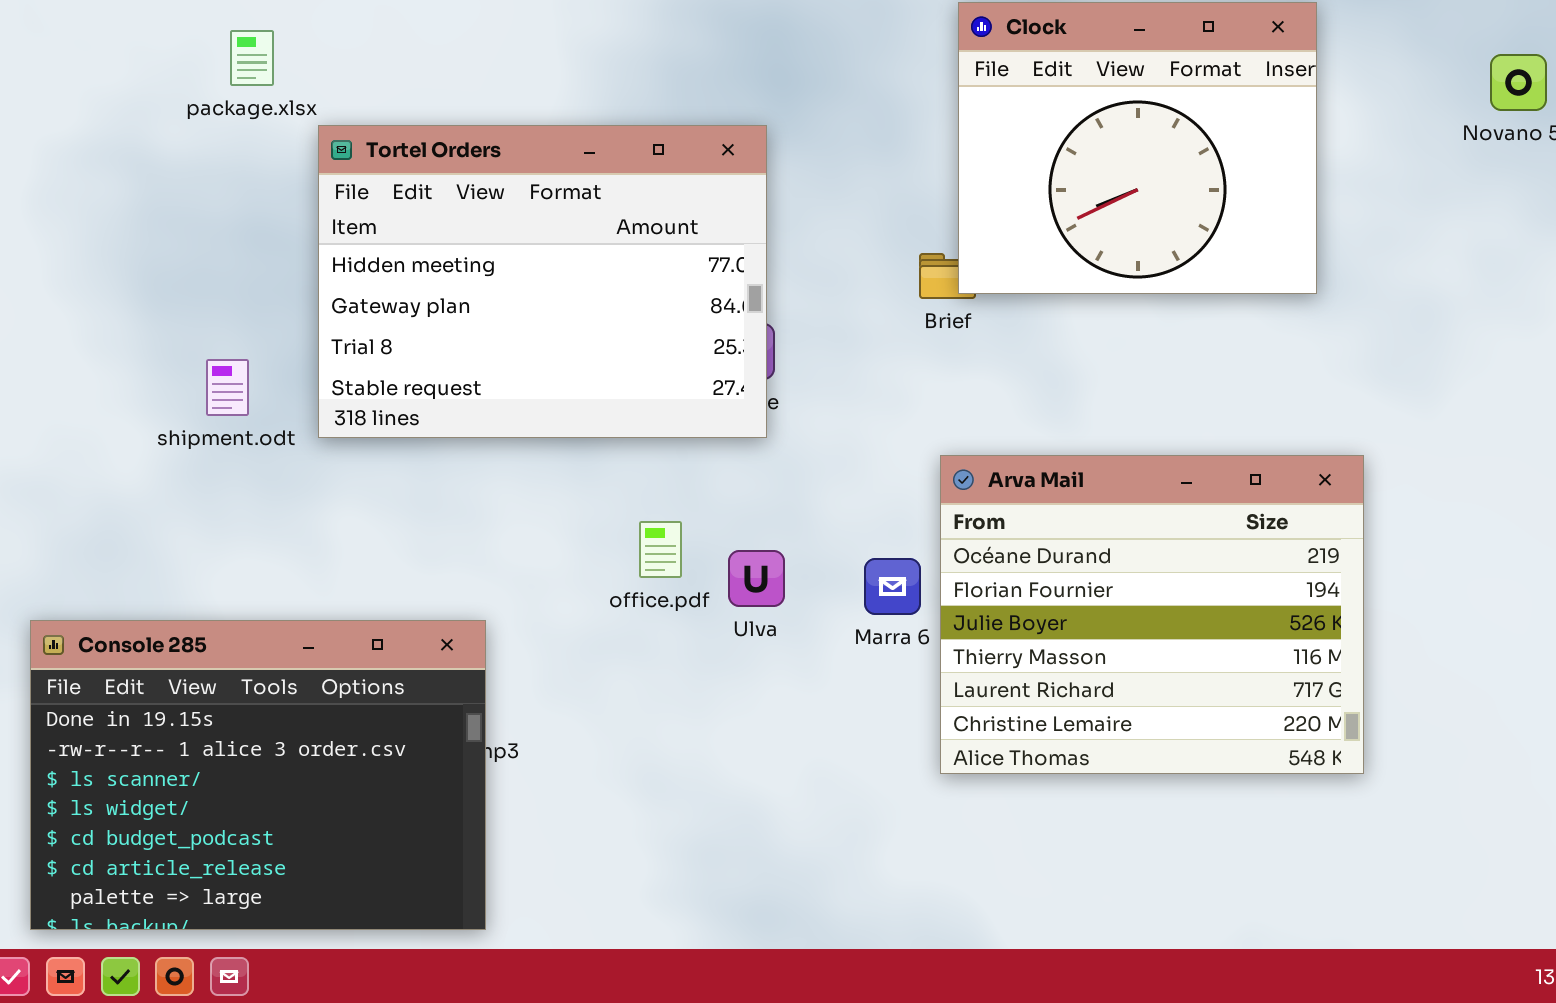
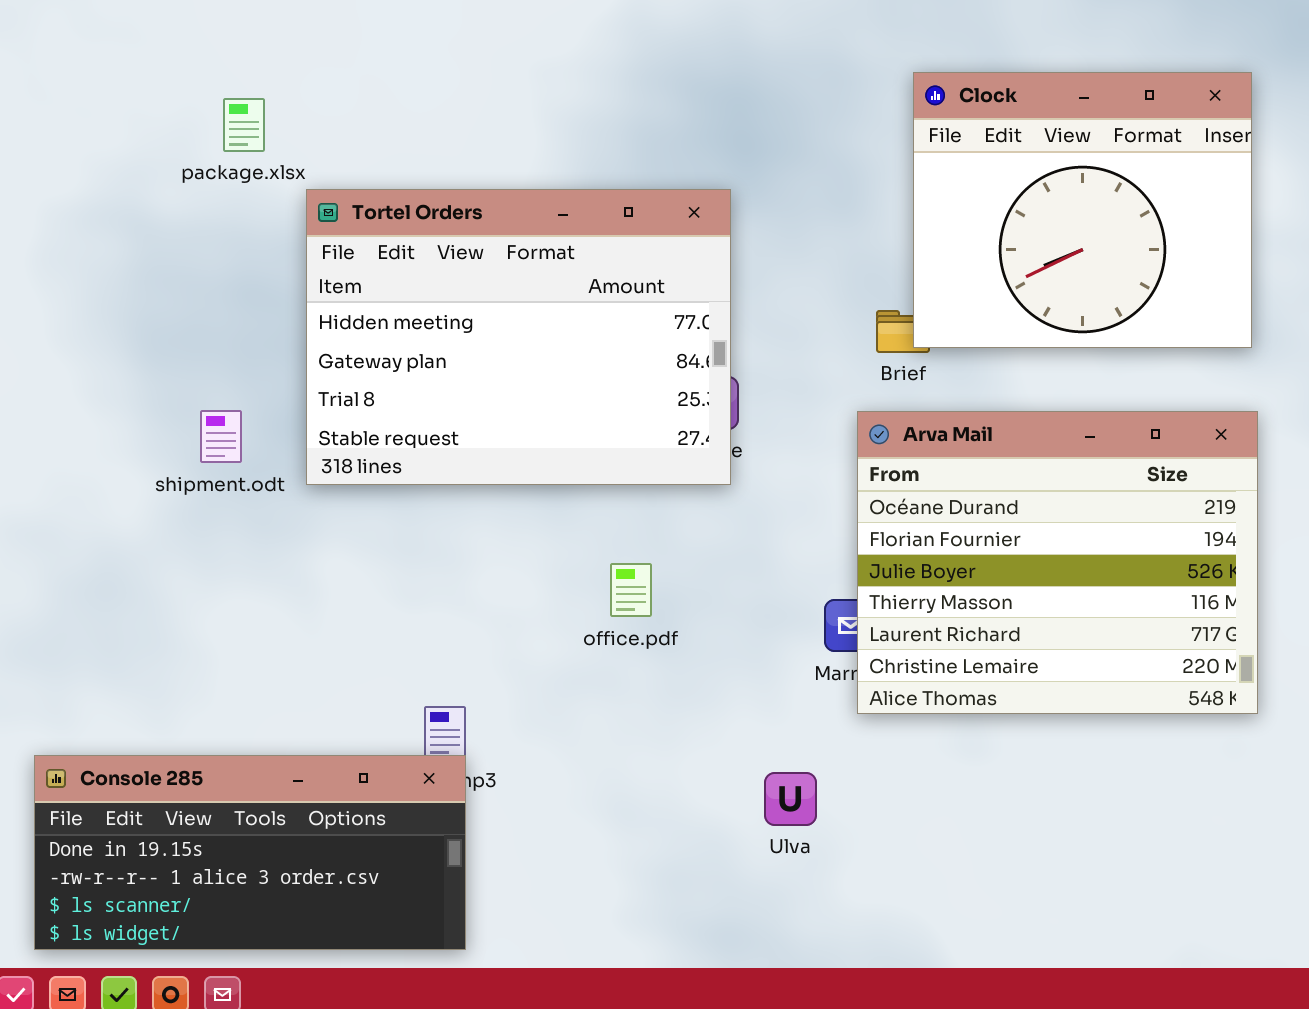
Arva Mail: [940,455,1364,774] -> [857,411,1258,714], moved
Ulva: [728,550,785,607] -> [764,772,817,826], moved
Console 285: [30,620,486,930] -> [34,755,466,950], resized

